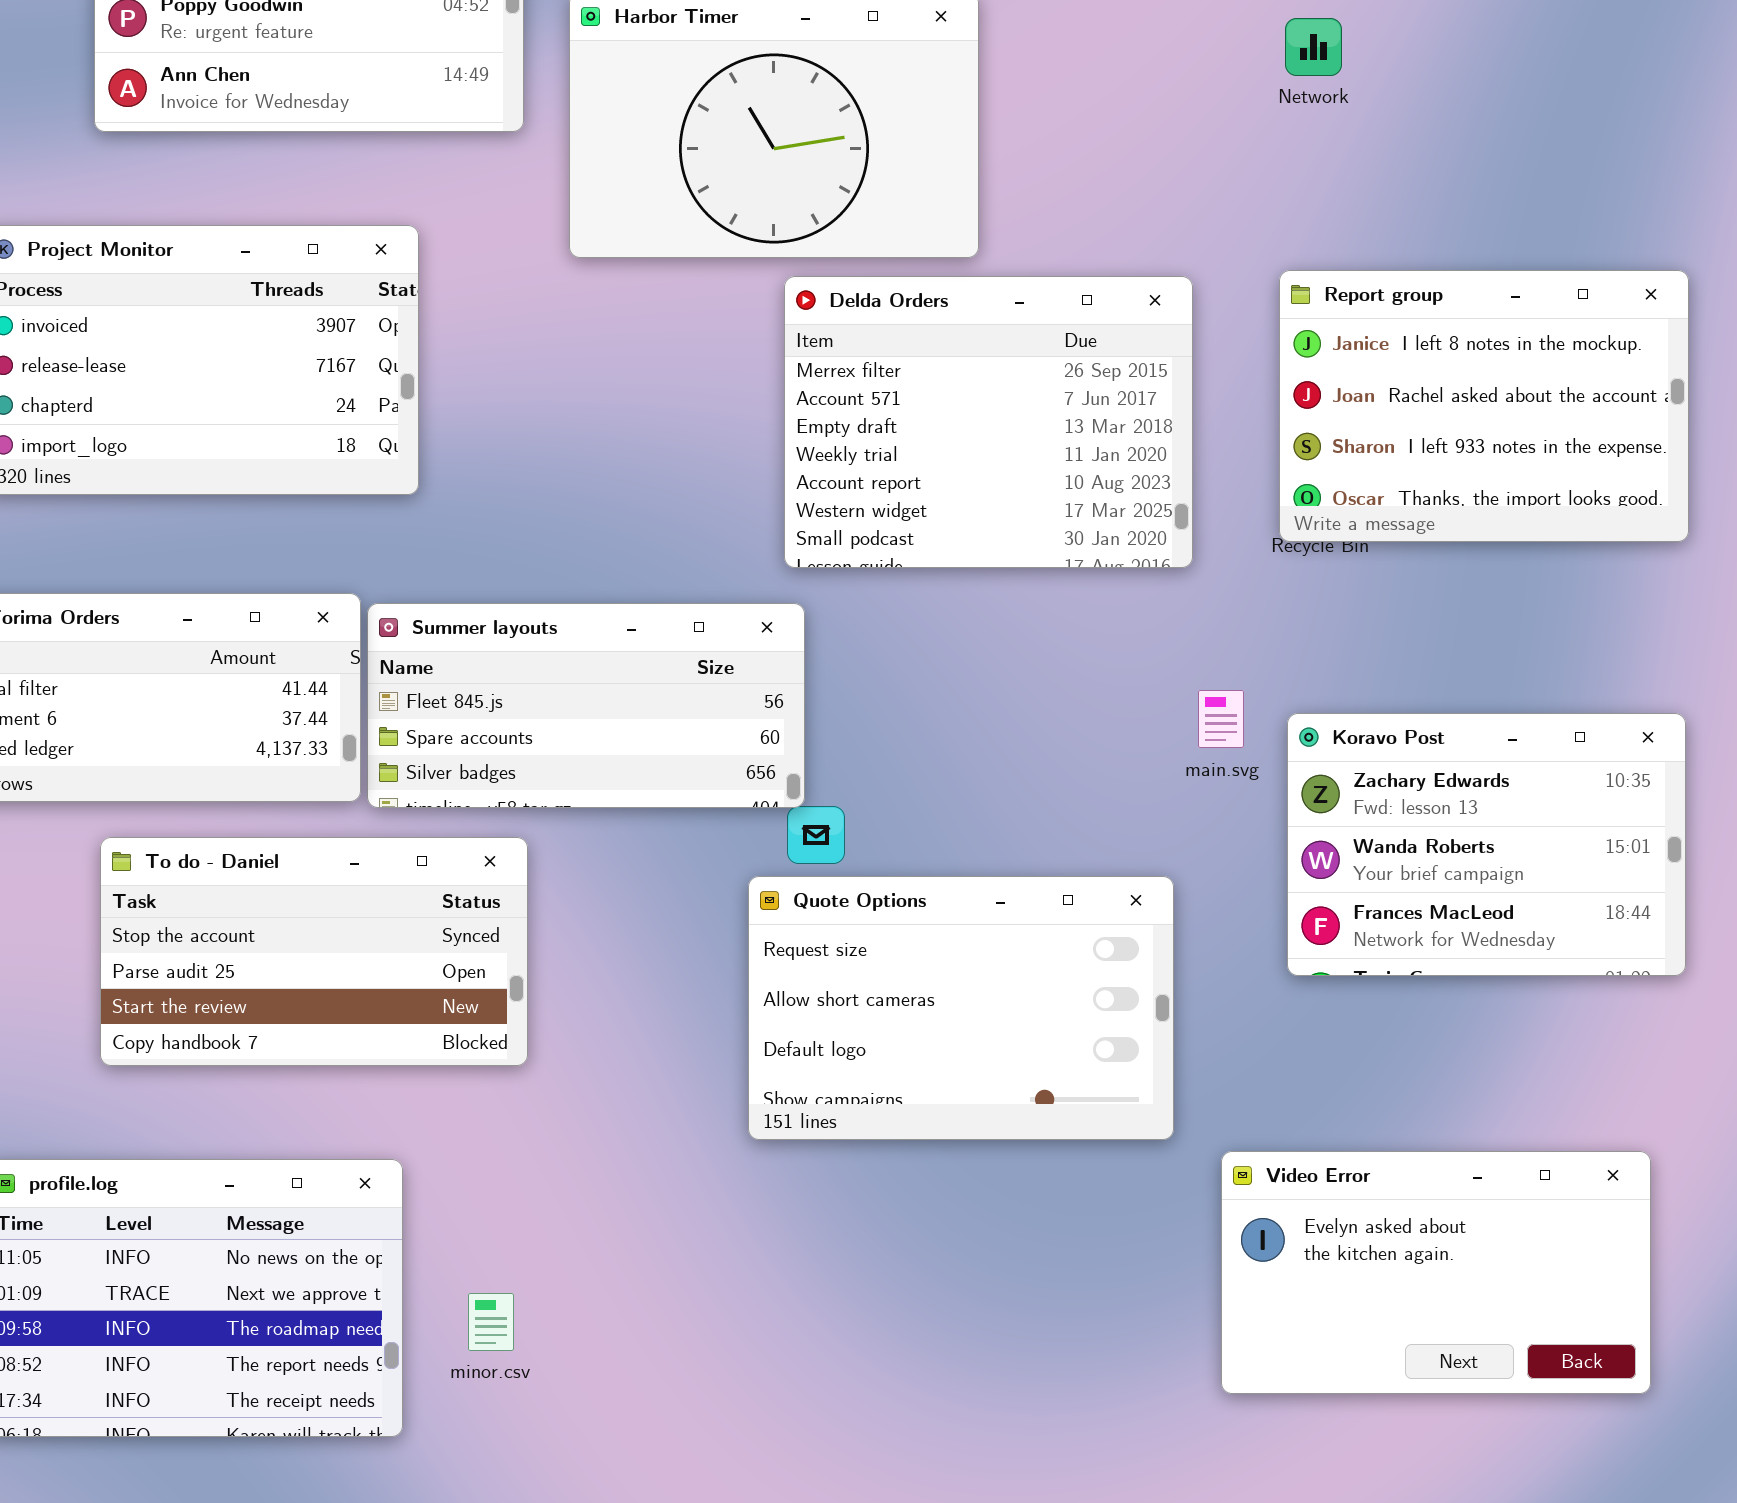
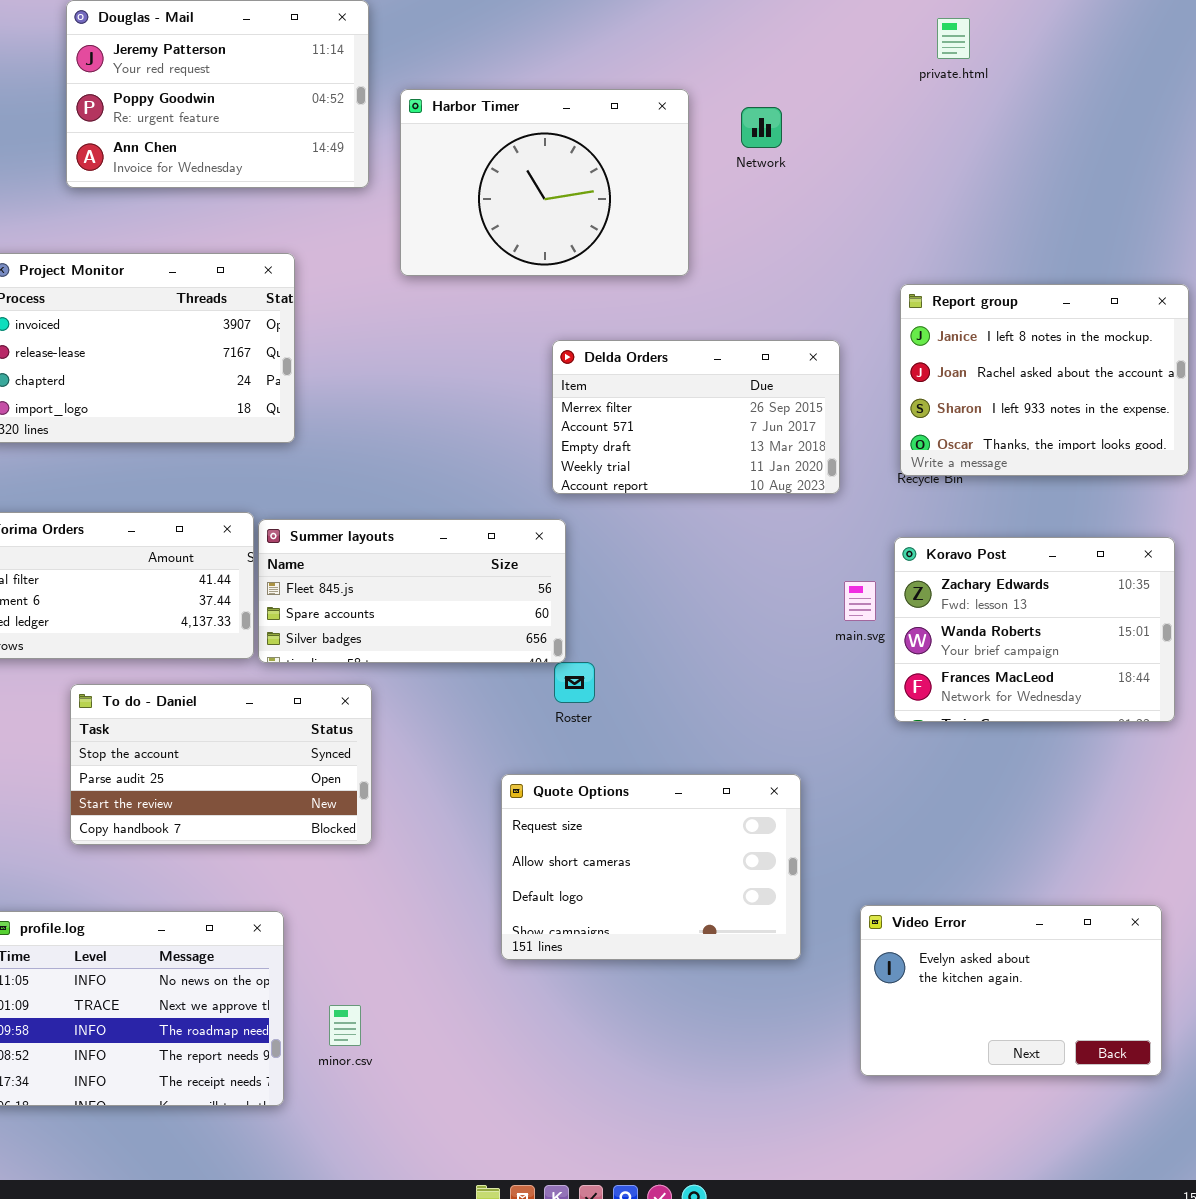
Network: [1285,18,1342,76] -> [741,107,782,148], moved
Delda Orders: [784,276,1193,568] -> [552,340,840,494], resized
Koravo Post: [1287,713,1686,976] -> [894,537,1175,722], moved
Quote Options: [748,876,1174,1140] -> [501,774,801,960], moved

